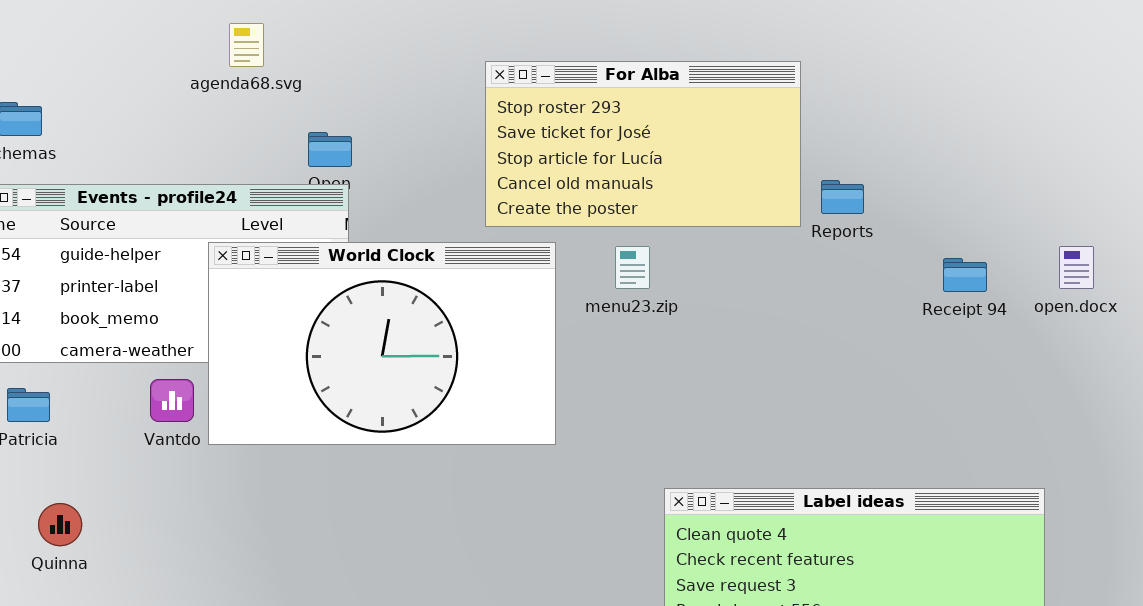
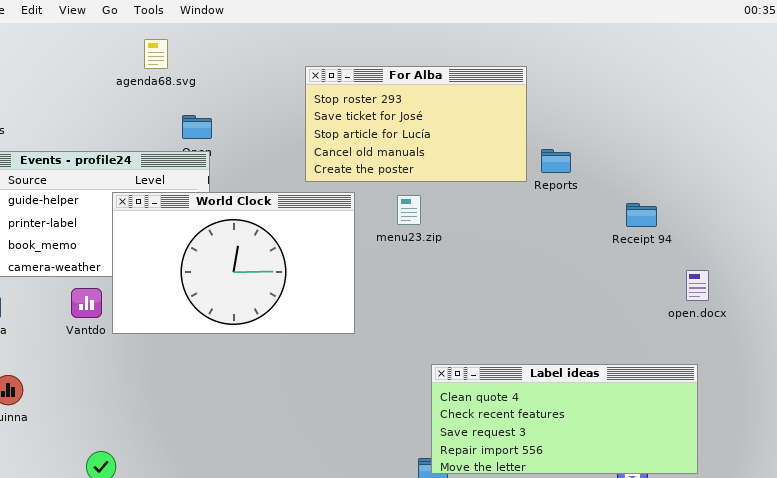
agenda68.svg: [229,23,264,67] -> [144,39,168,69], moved
open.docx: [1059,246,1094,289] -> [686,270,709,301], moved

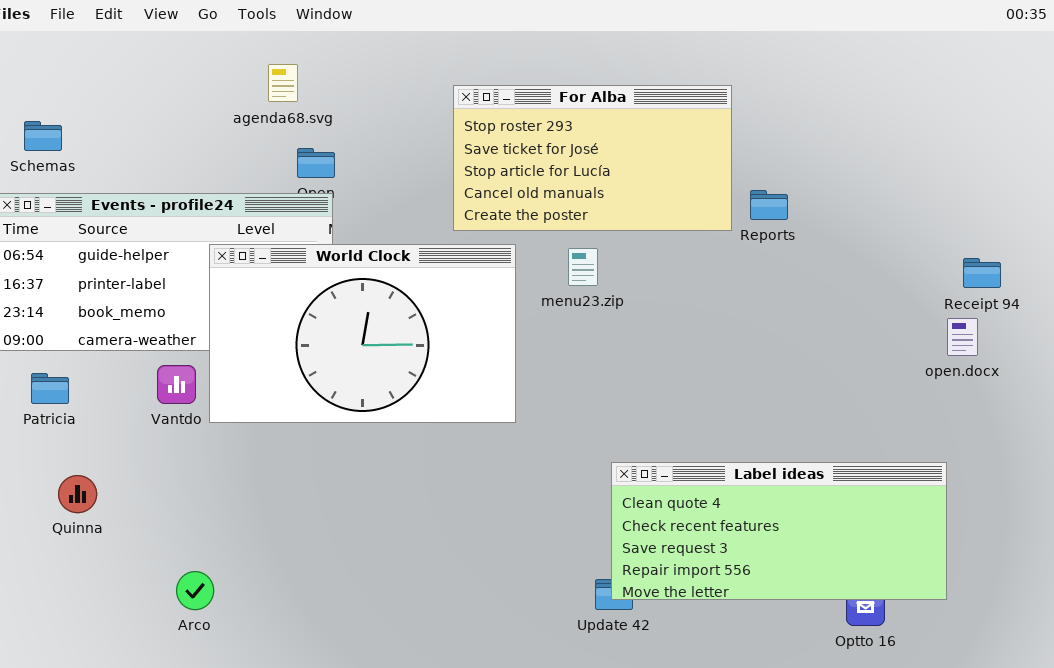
agenda68.svg: [144,39,168,69] -> [268,64,298,102], moved
Receipt 94: [626,203,657,227] -> [963,258,1001,288], moved
open.docx: [686,270,709,301] -> [947,318,978,356], moved

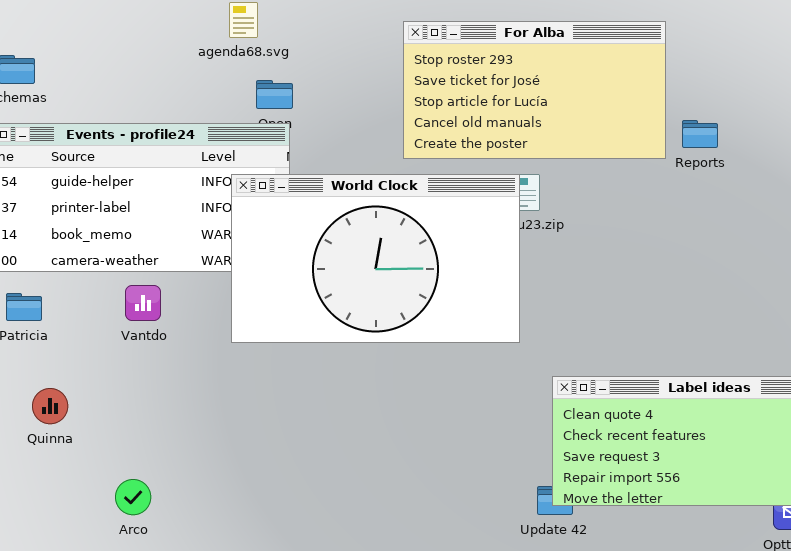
World Clock: [209,244,516,423] -> [231,174,520,343], moved
Arco: [176,571,214,610] -> [115,479,151,515], moved

